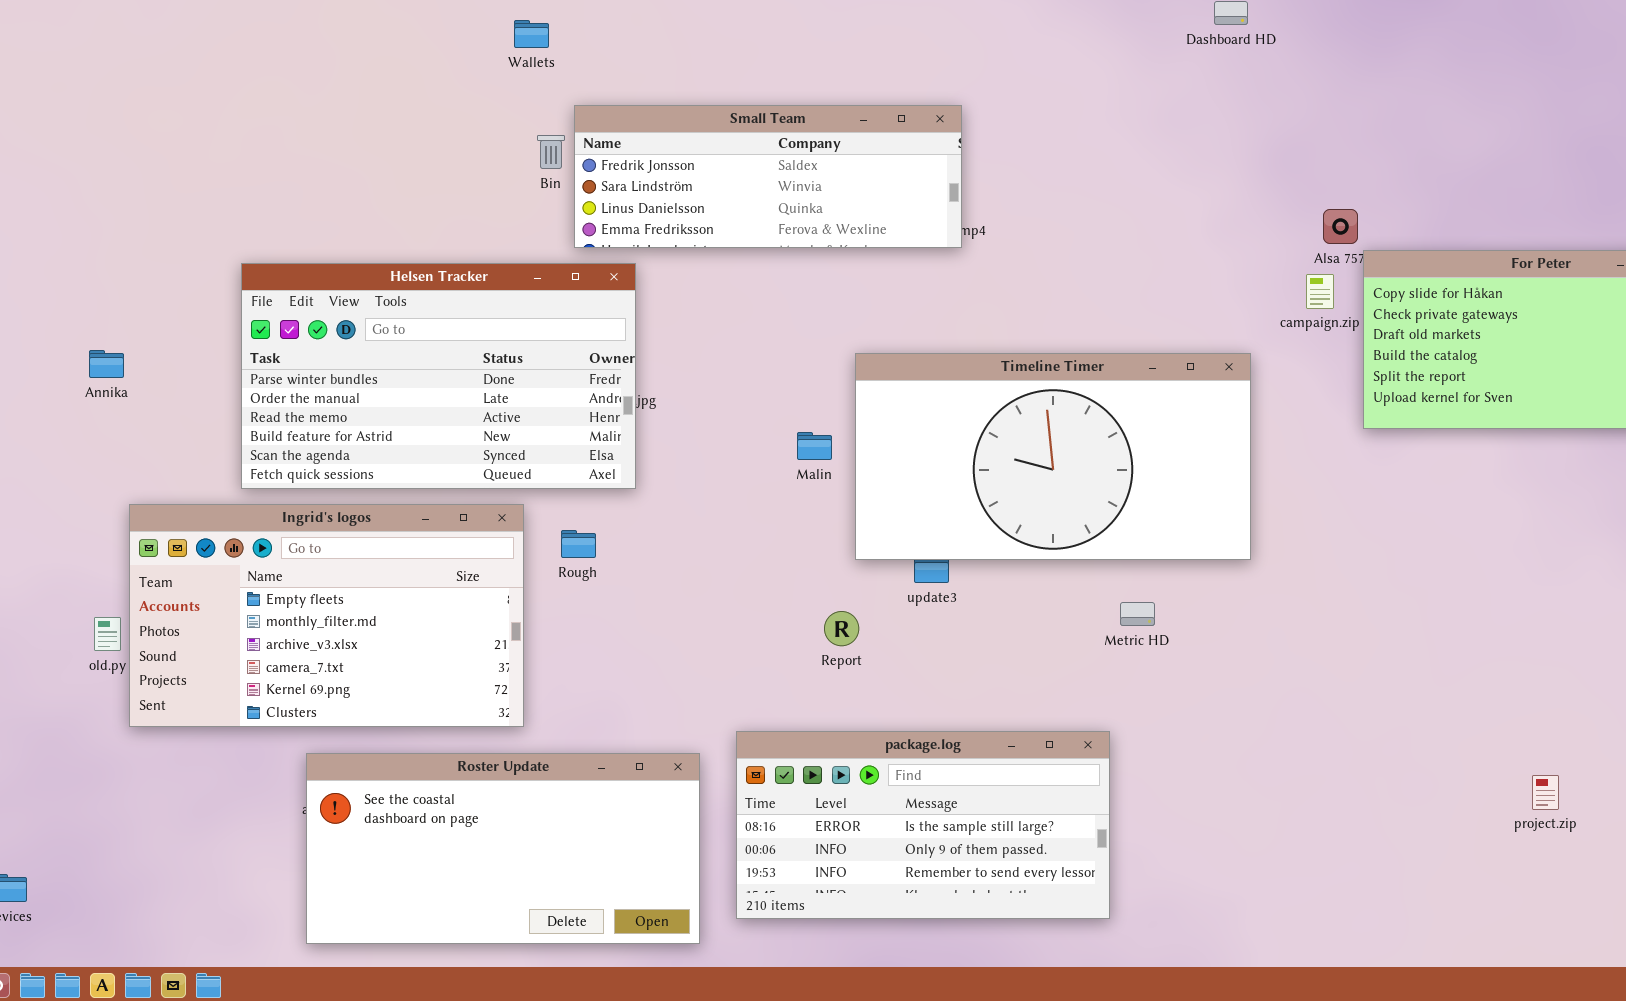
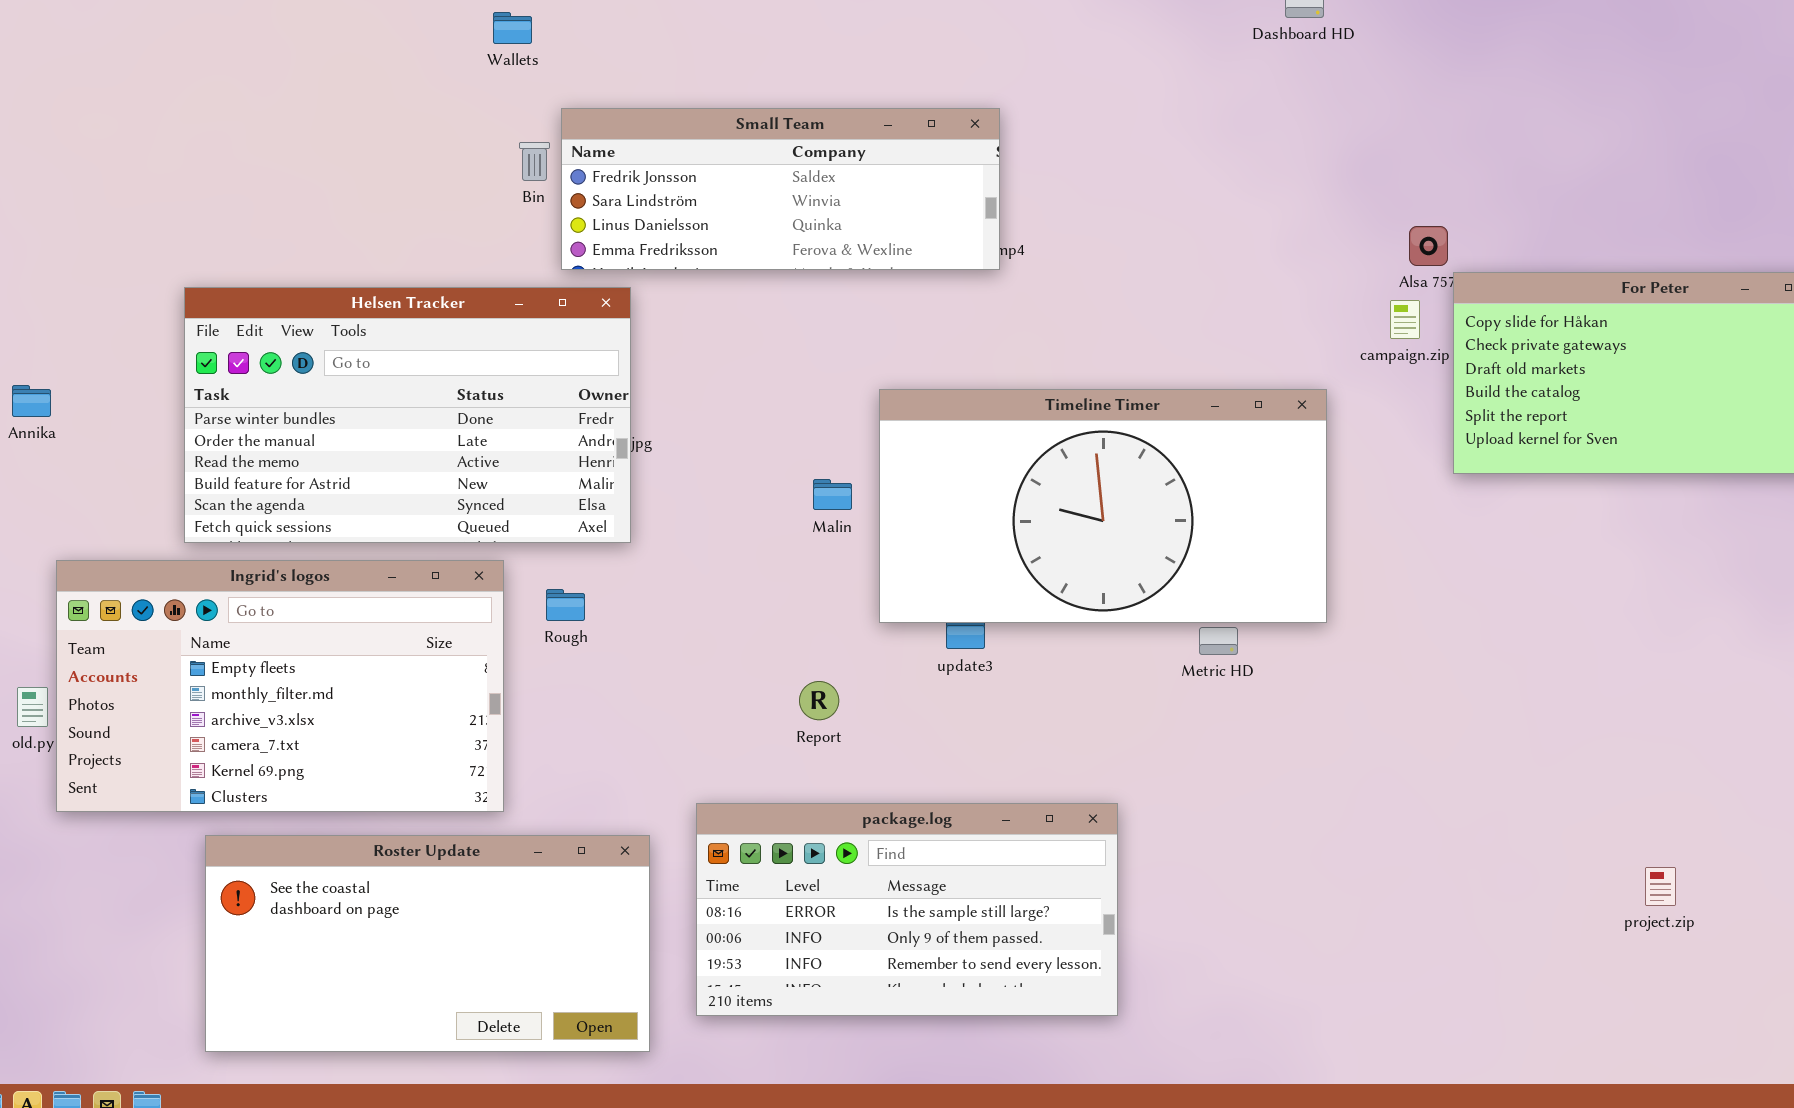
Metric HD: [1120,602,1155,626] -> [1199,627,1238,655], moved
Report: [824,611,859,646] -> [799,681,839,720], moved
package.log: [736,731,1110,919] -> [696,803,1118,1016], moved
Roster Update: [306,753,700,944] -> [205,835,650,1052], moved

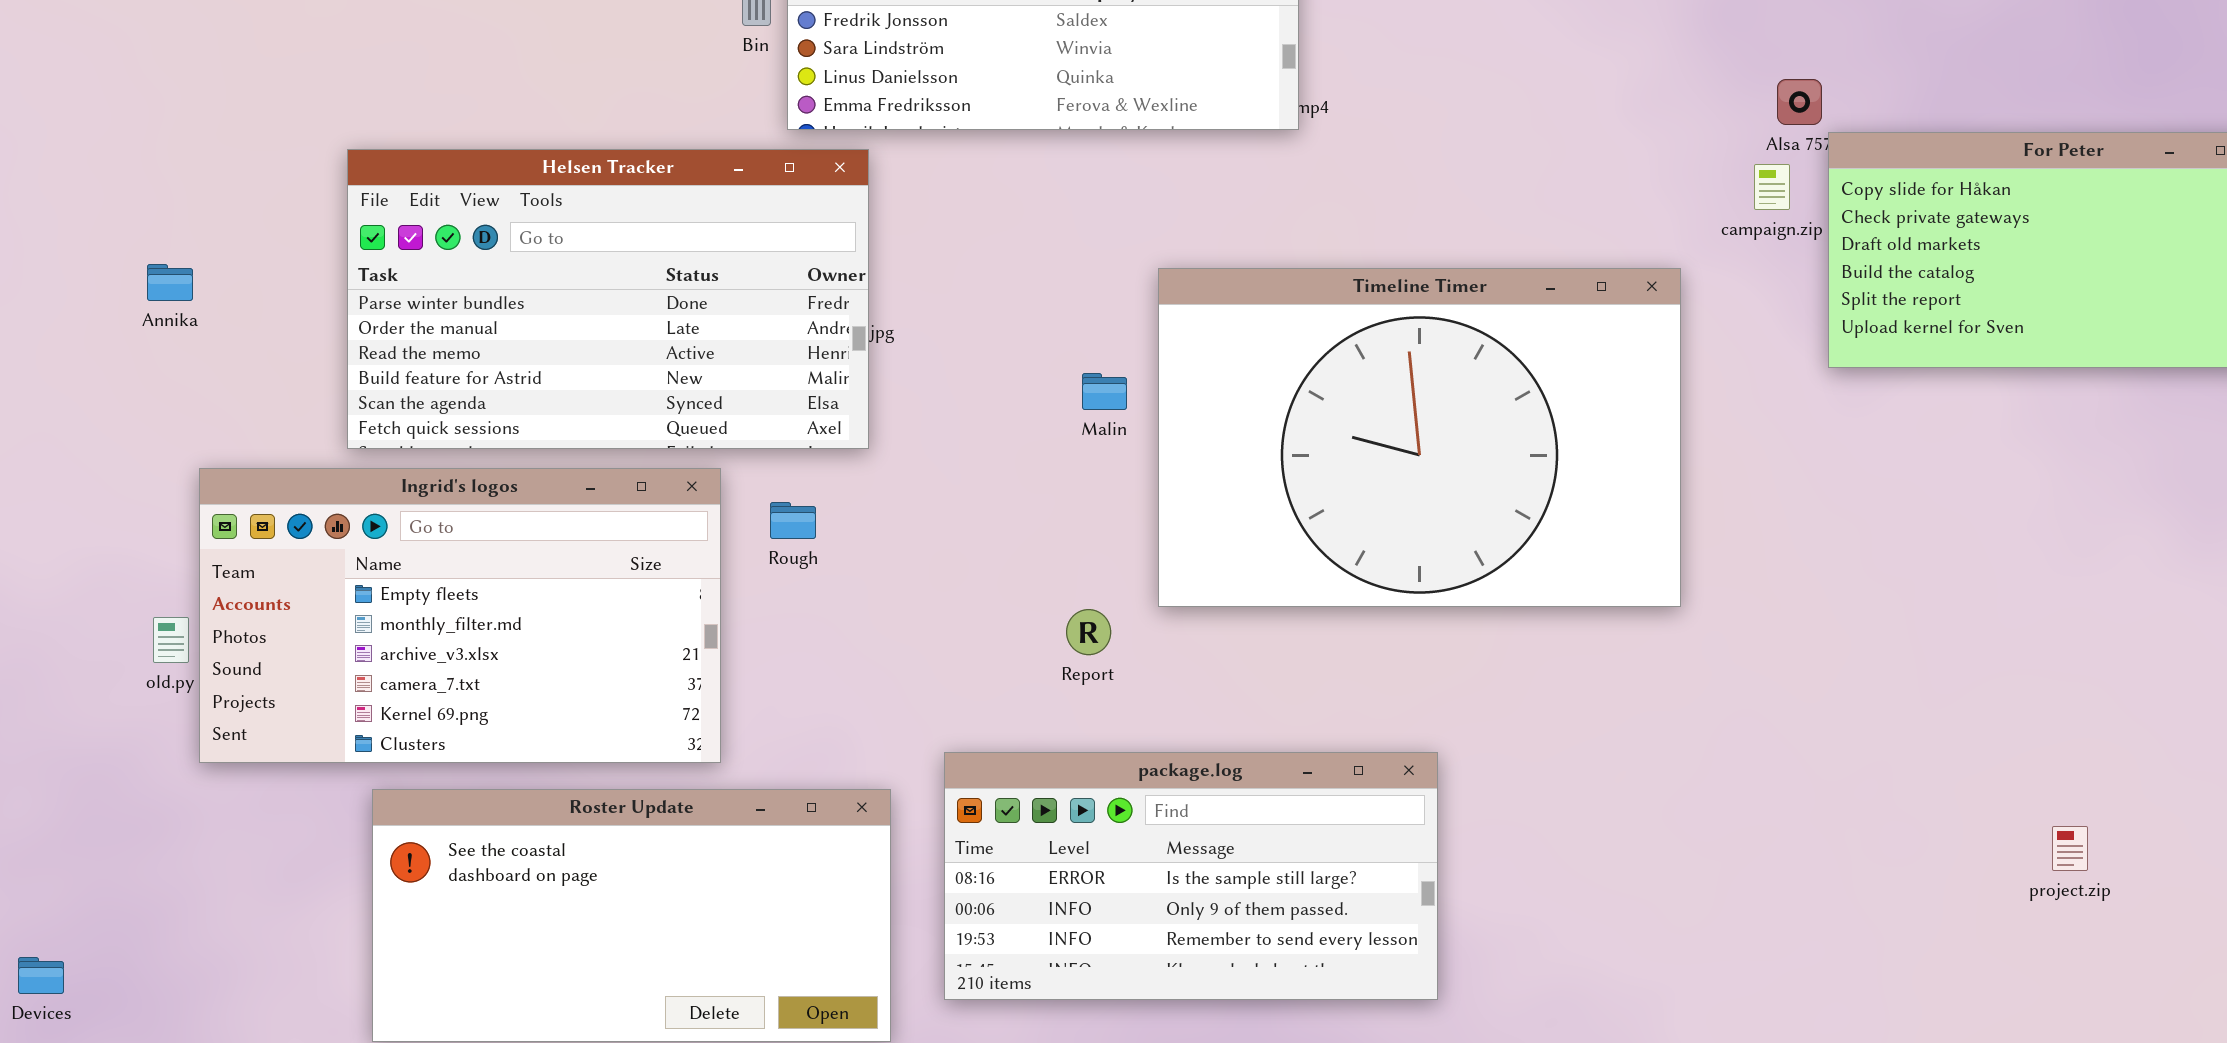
Timeline Timer: [879,389,1327,623] -> [1158,268,1681,607], resized

